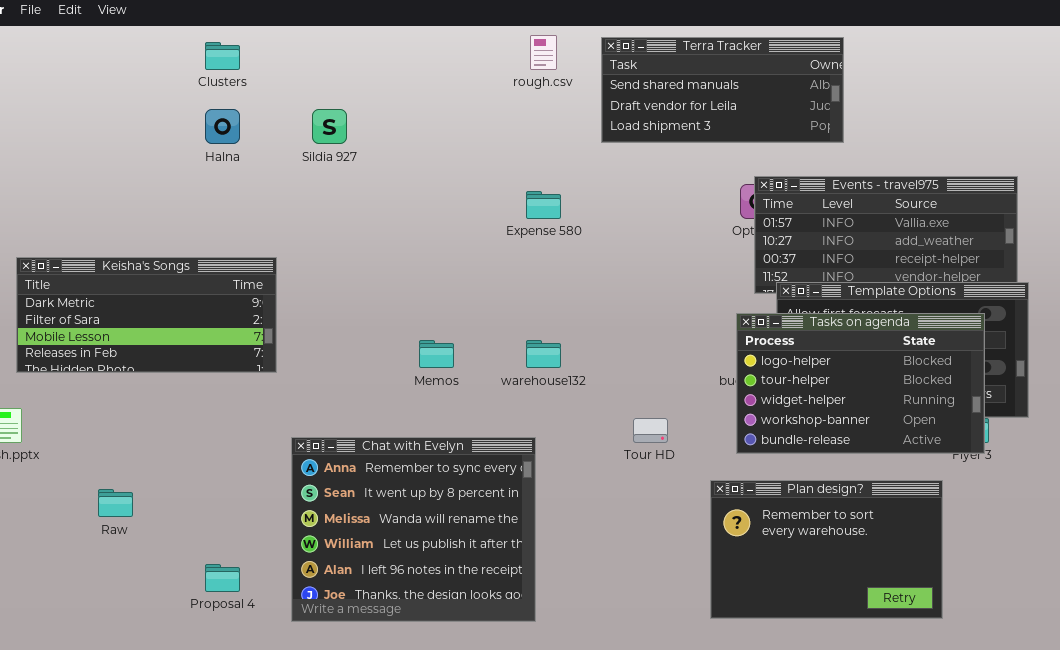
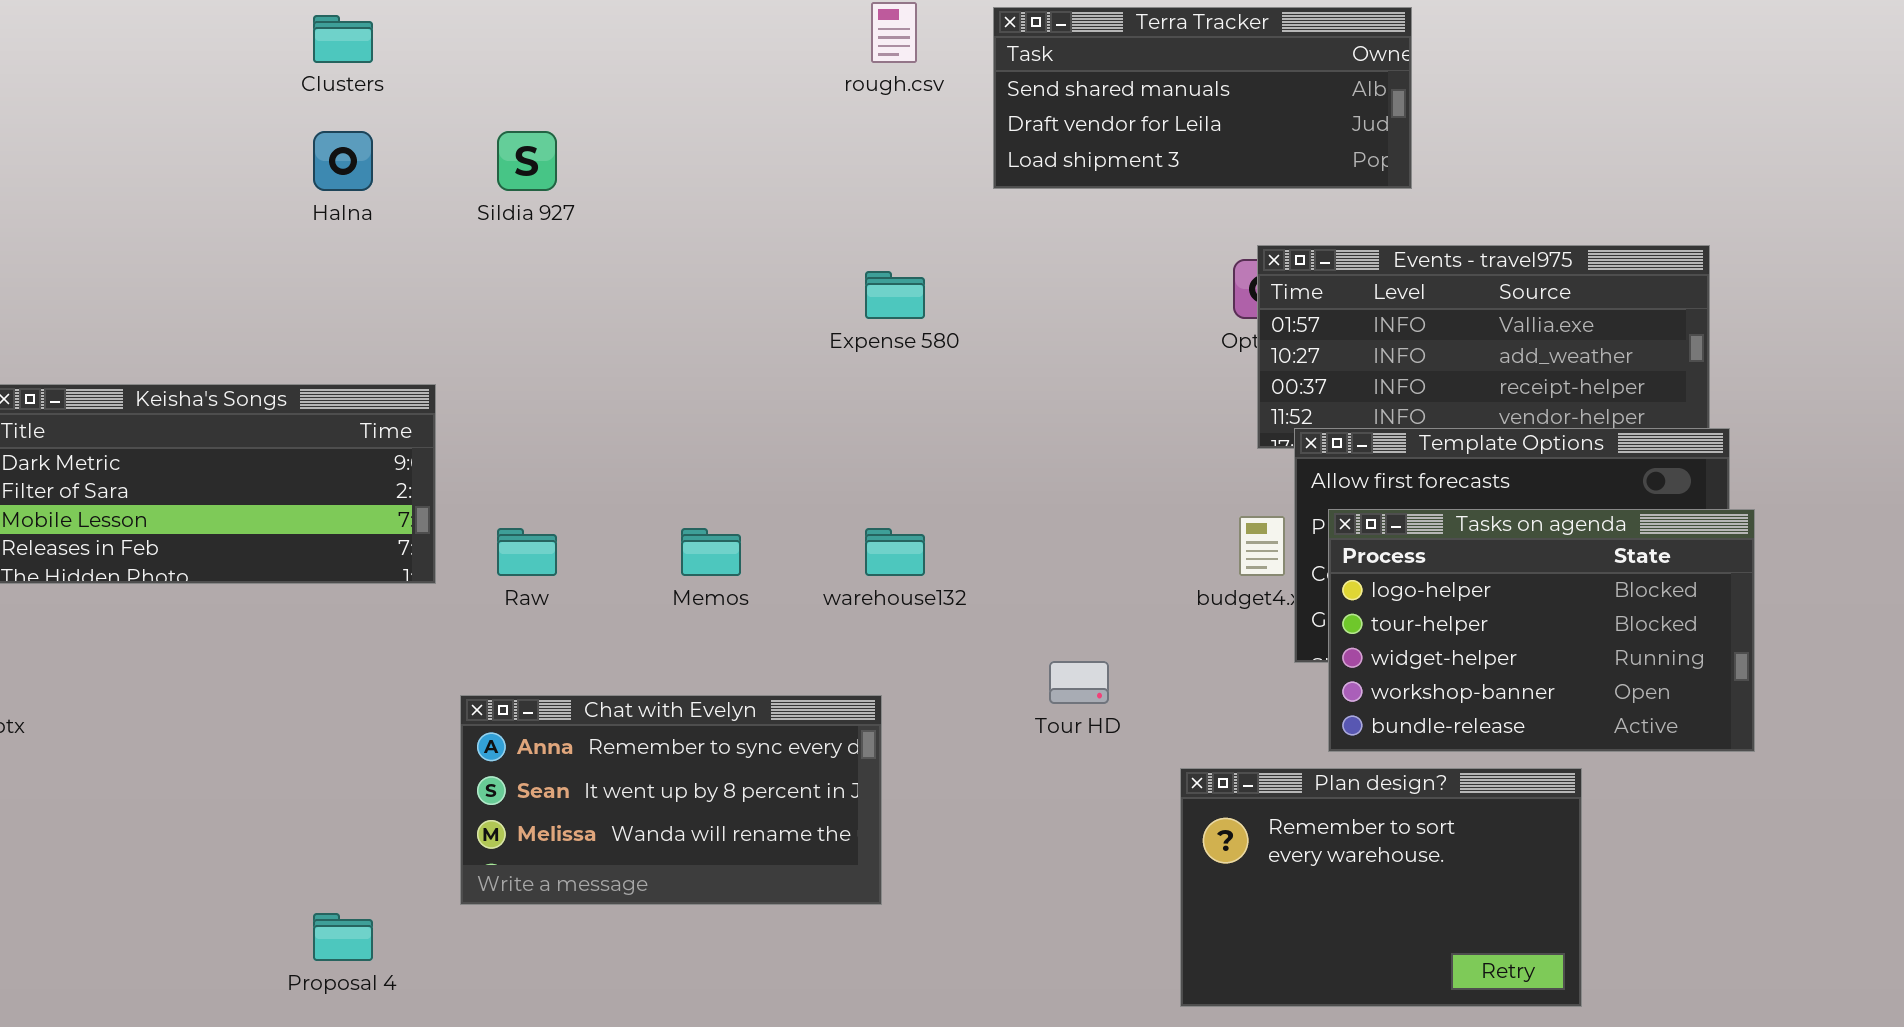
Tasks on agenda: [736,313,985,454] -> [1328,509,1755,752], moved
Chat with Evelyn: [291,437,536,622] -> [460,695,882,905], resized
Raw: [98,489,133,517] -> [497,528,557,576], moved

